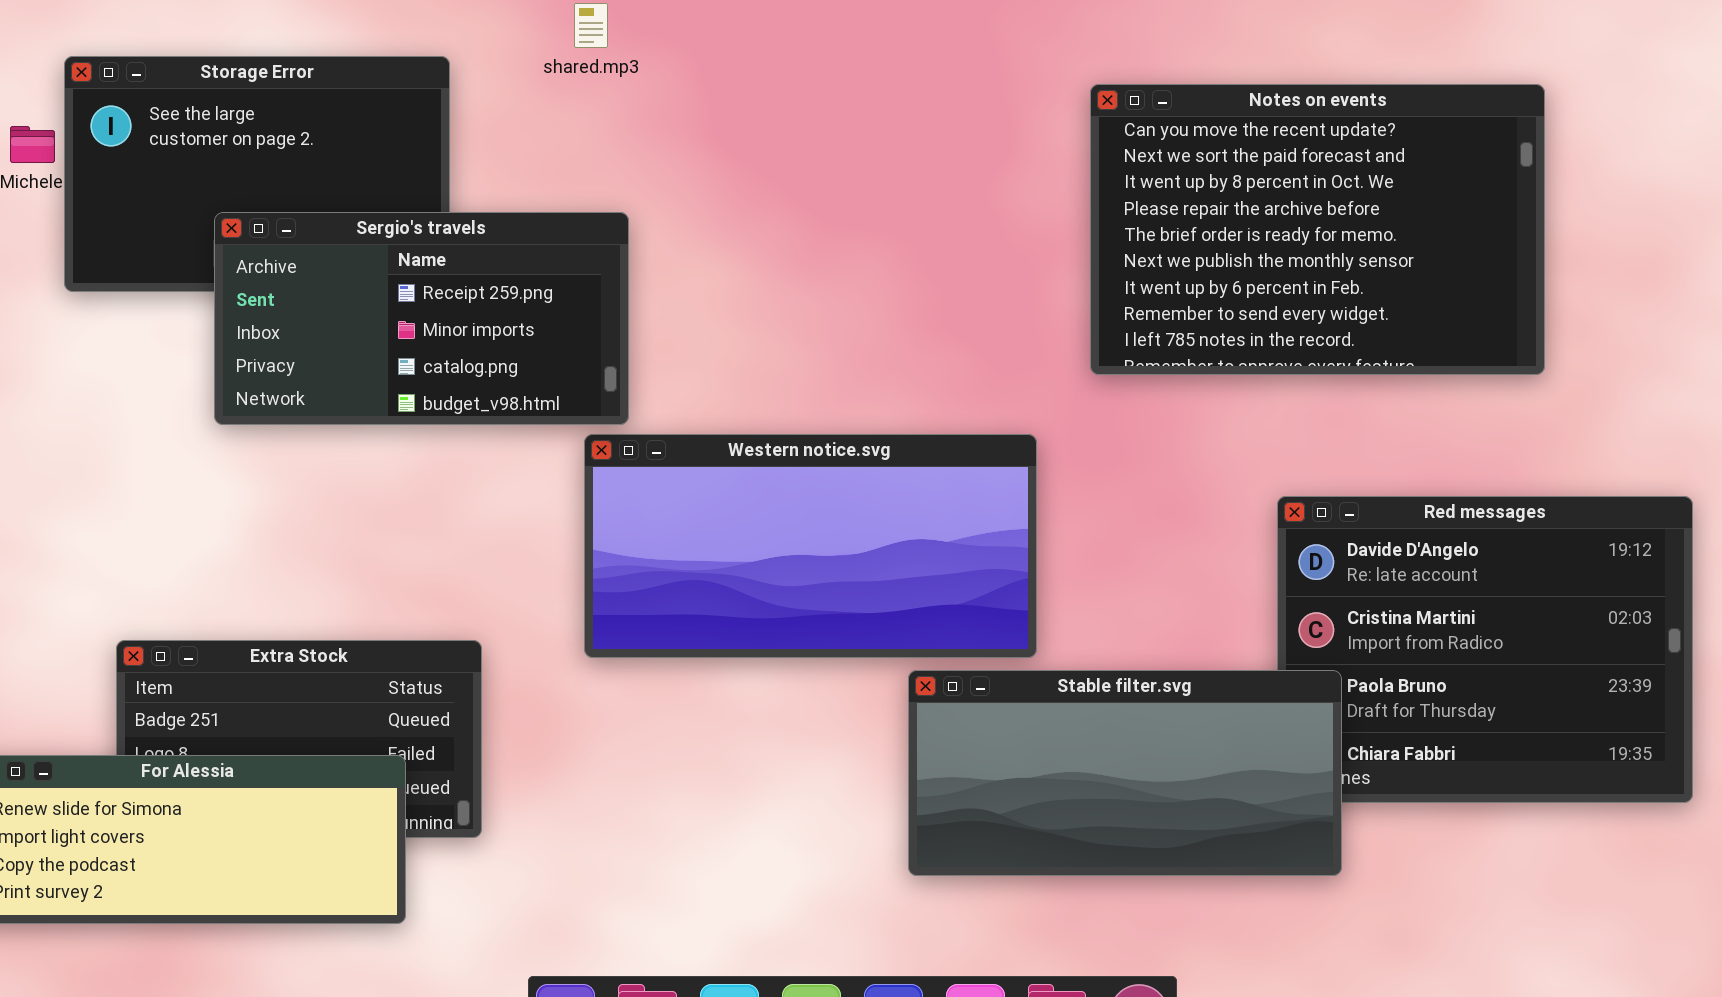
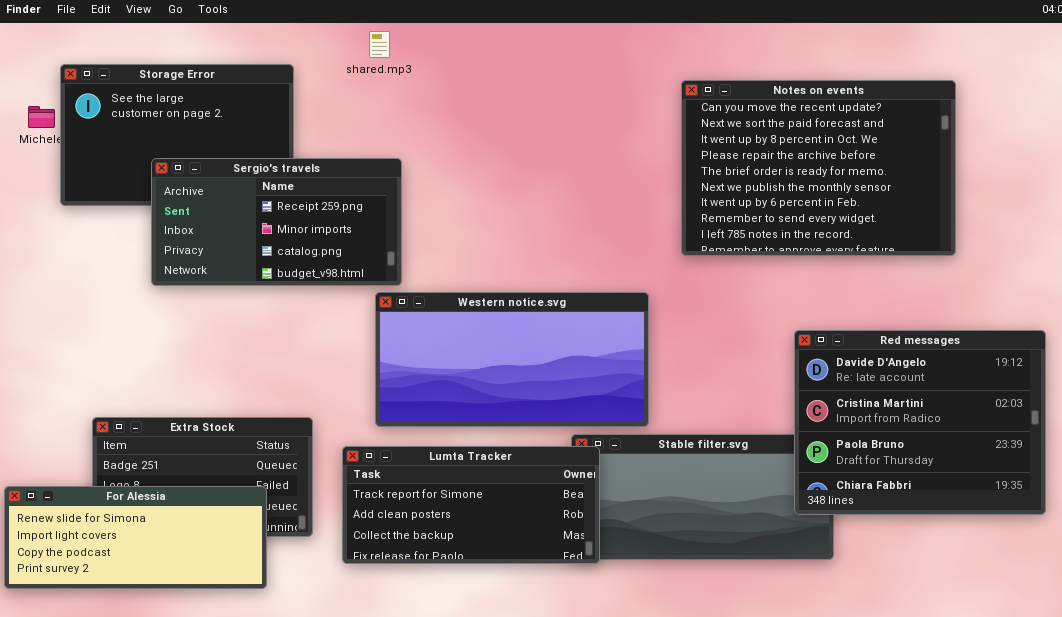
Red messages: [1277,496,1693,803] -> [794,330,1046,515], raised
Lumta Tracker: none -> [342,446,600,564], opened

